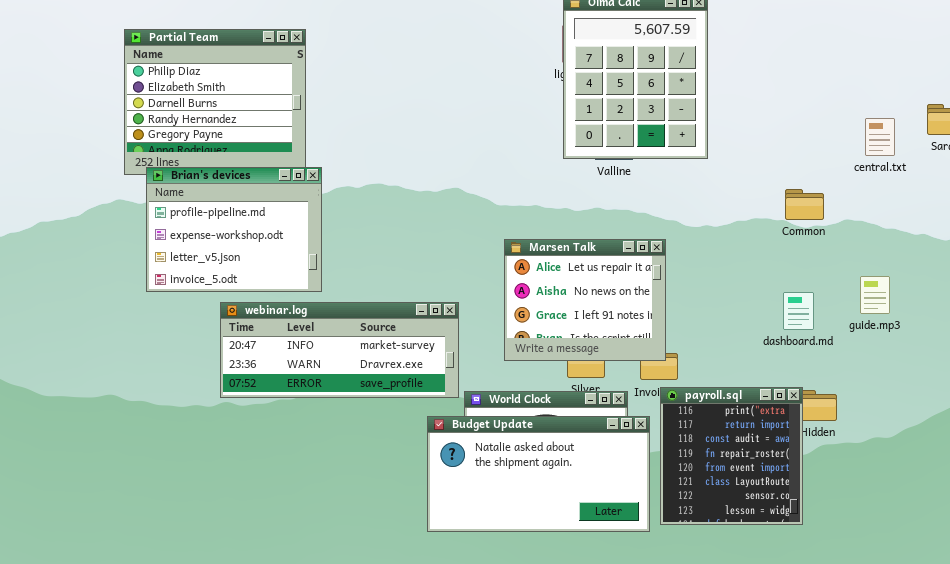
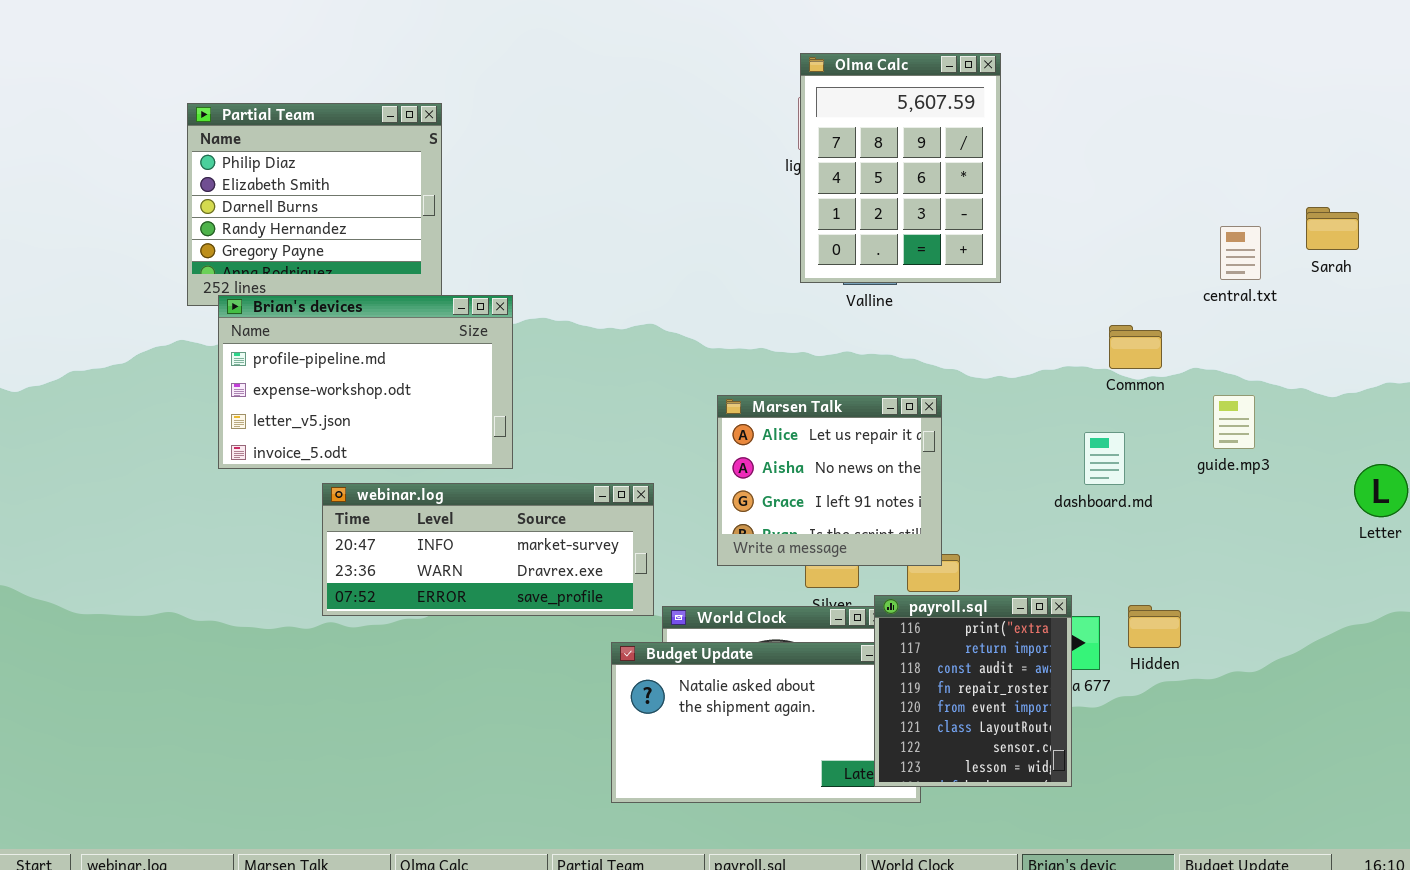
Brian's devices: [146,167,322,292] -> [218,295,513,469], resized
guide.mp3: [860,276,890,314] -> [1213,395,1255,449], moved
dashboard.md: [783,292,814,330] -> [1084,432,1125,485], moved
payroll.sql: [660,387,803,525] -> [874,595,1072,787], moved

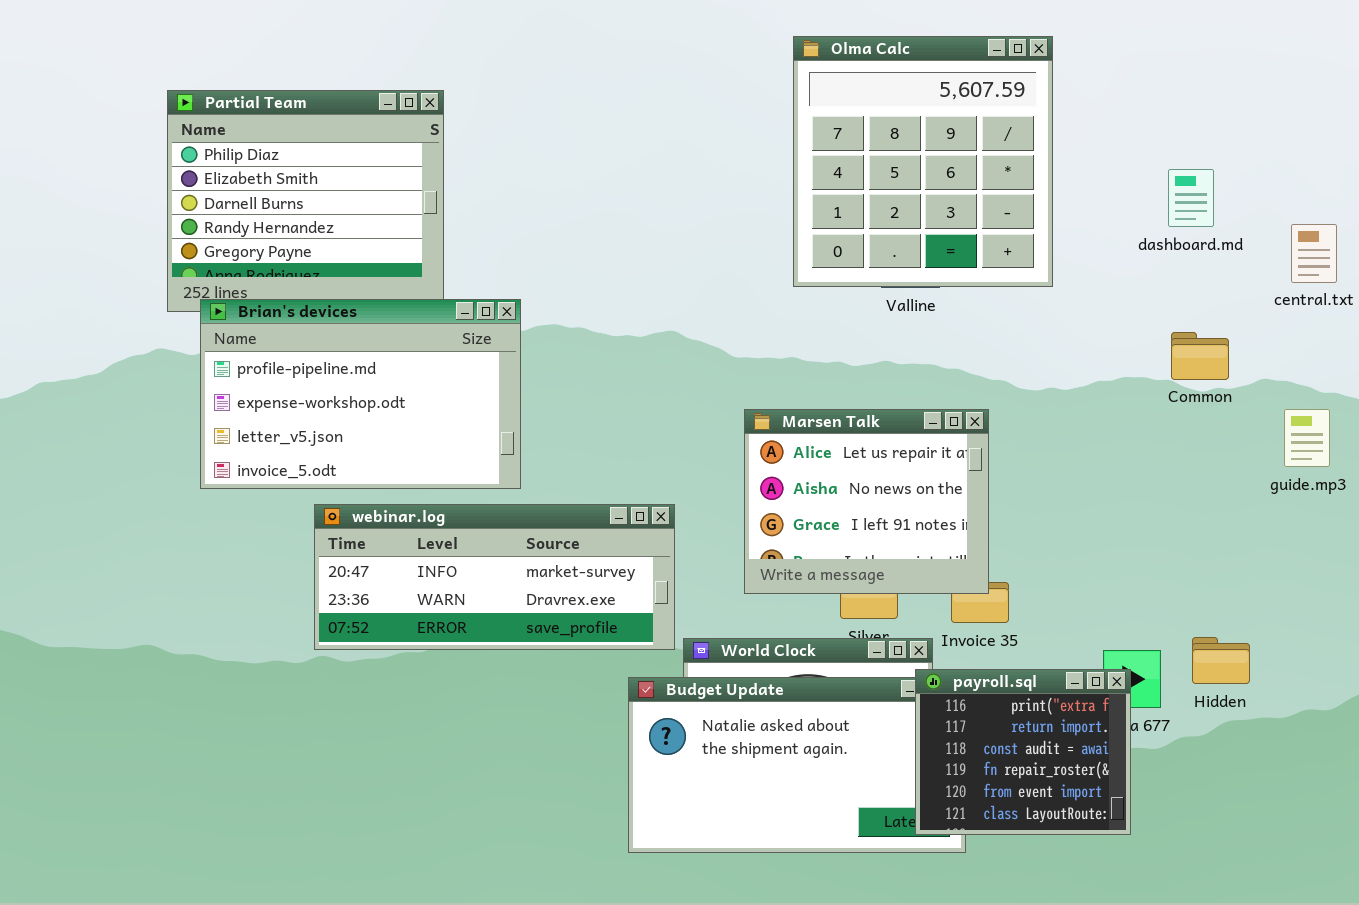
Olma Calc: [800,53,1001,283] -> [793,36,1053,287], resized
dashboard.md: [1084,432,1125,485] -> [1168,169,1214,227], moved
payroll.sql: [874,595,1072,787] -> [915,669,1131,835], resized

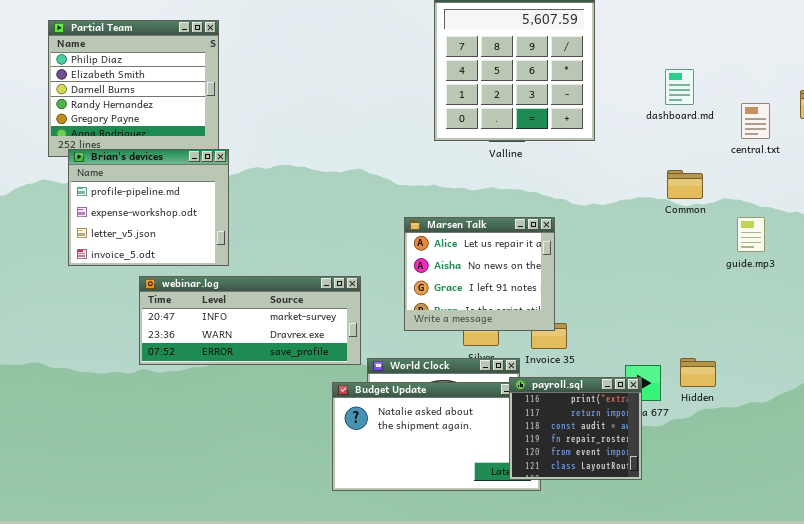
Brian's devices: [200,299,521,489] -> [68,149,229,266], resized

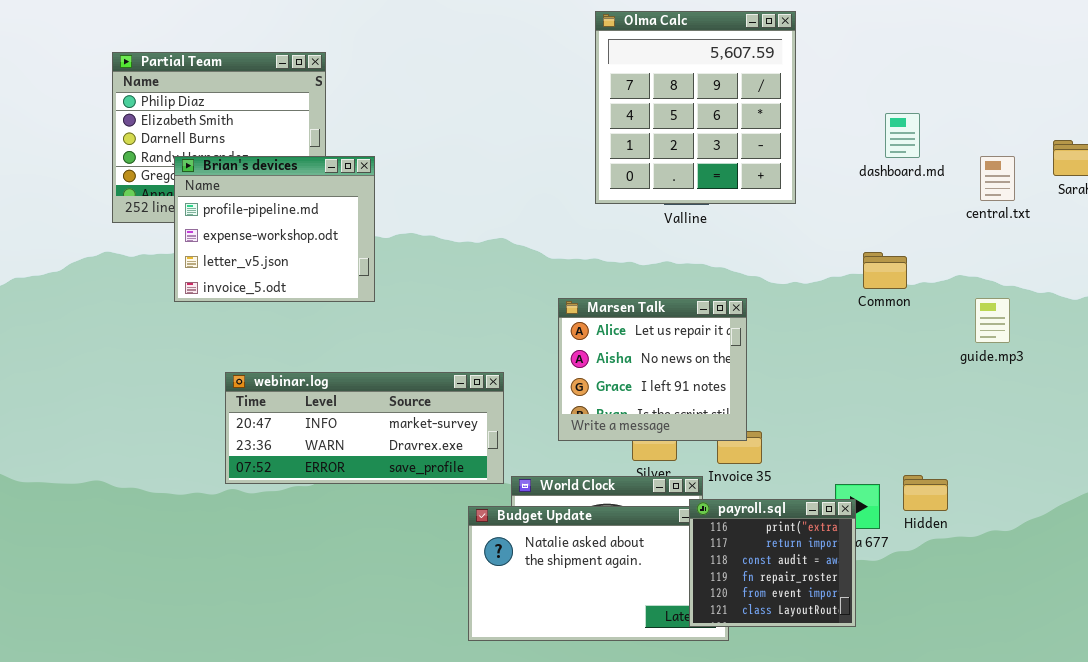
Brian's devices: [68,149,229,266] -> [174,156,375,302], moved
Common: [667,170,703,199] -> [863,252,907,289], moved

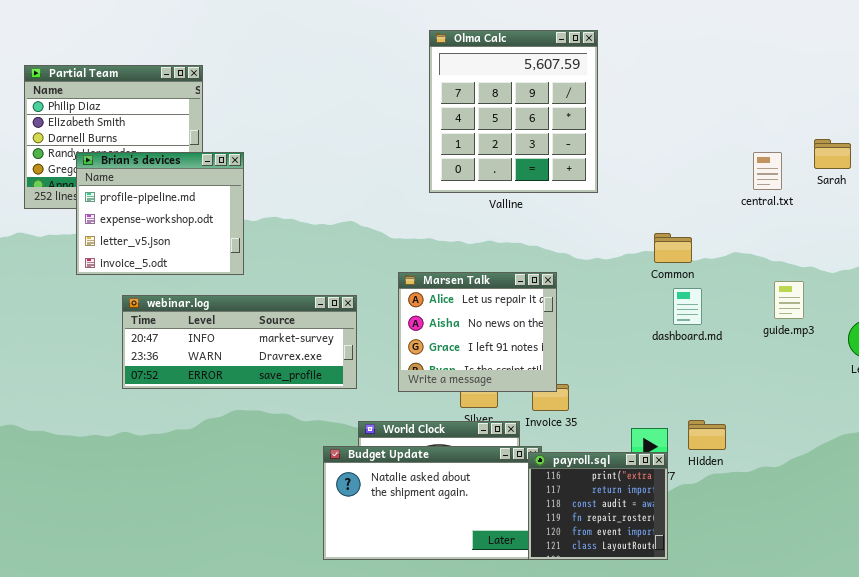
dashboard.md: [885,113,920,158] -> [673,288,702,325], moved
guide.mp3: [975,298,1010,343] -> [774,281,804,319], moved
webinar.log: [225,372,504,484] -> [122,295,357,389], moved
payroll.sql: [689,499,856,627] -> [528,452,668,560], moved

